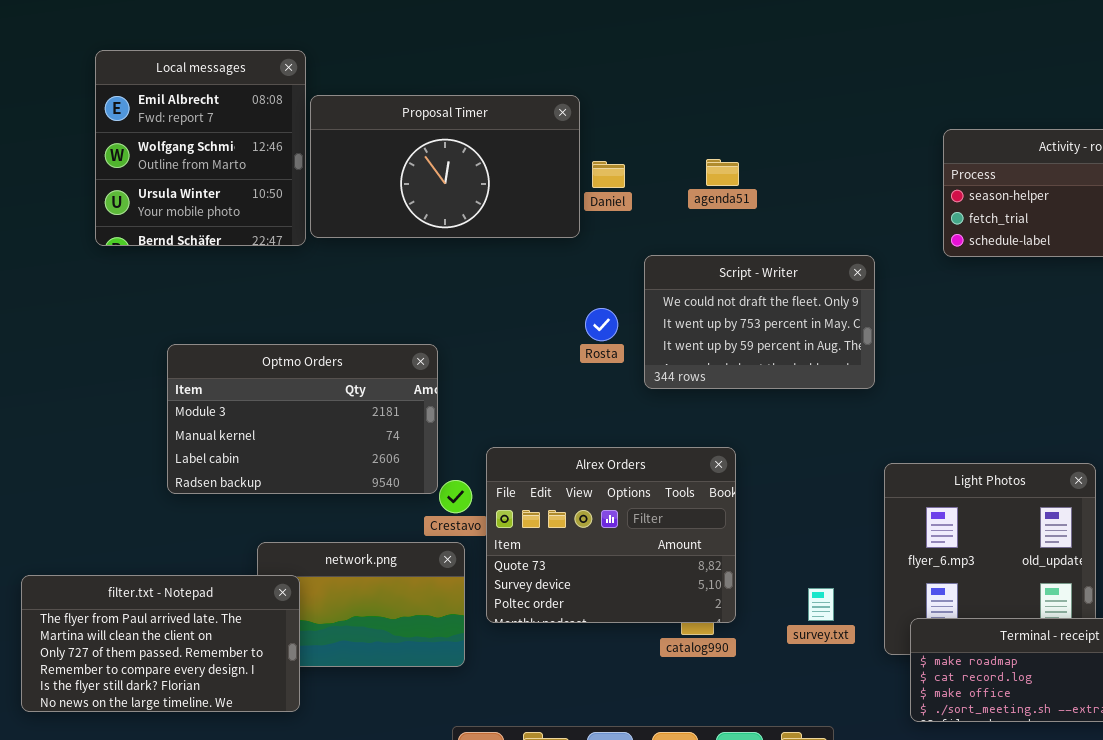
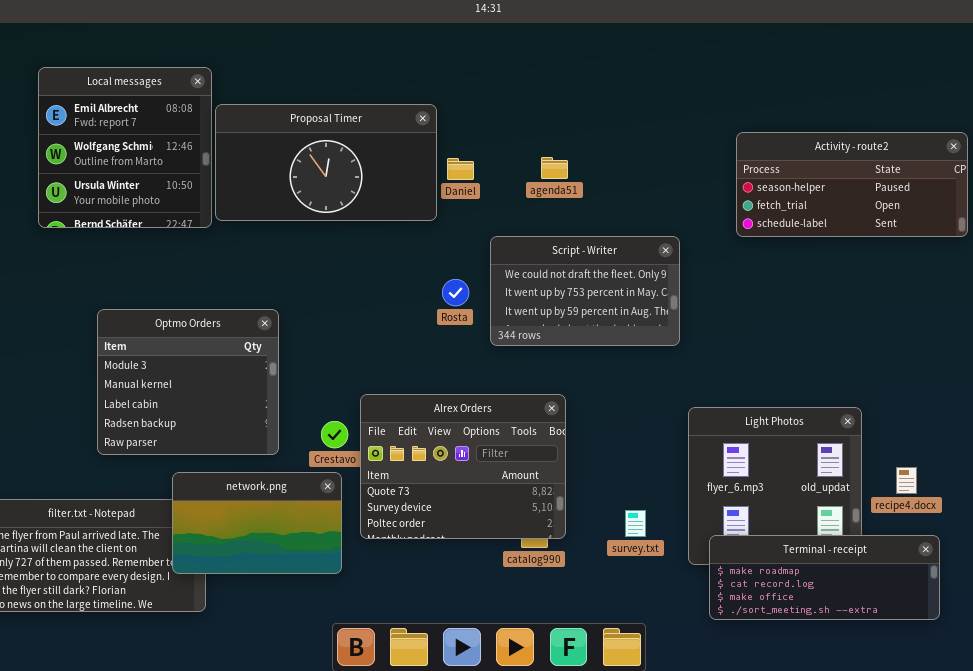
Optmo Orders: [167,344,438,494] -> [97,309,279,455], resized
network.png: [257,542,465,667] -> [172,472,342,574], raised

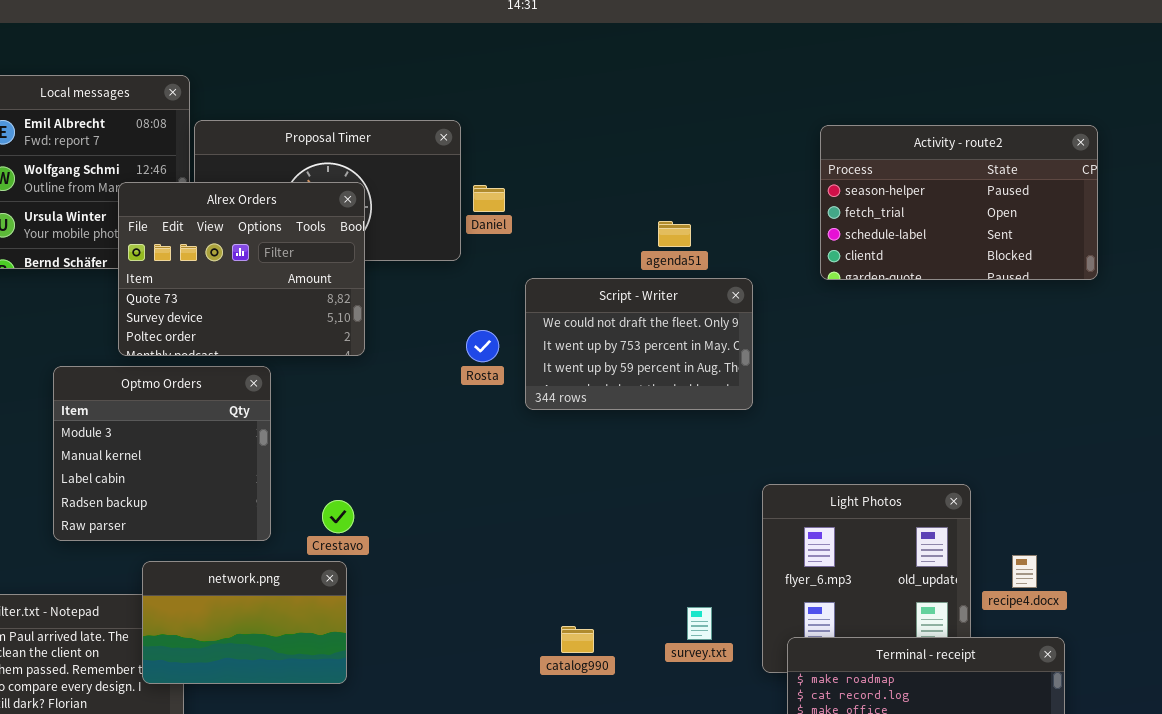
Activity - route2: [736,132,968,237] -> [820,125,1098,280], resized
agenda51: [541,157,568,179] -> [658,221,691,247], moved
Alrex Orders: [360,394,566,539] -> [118,182,365,356], moved

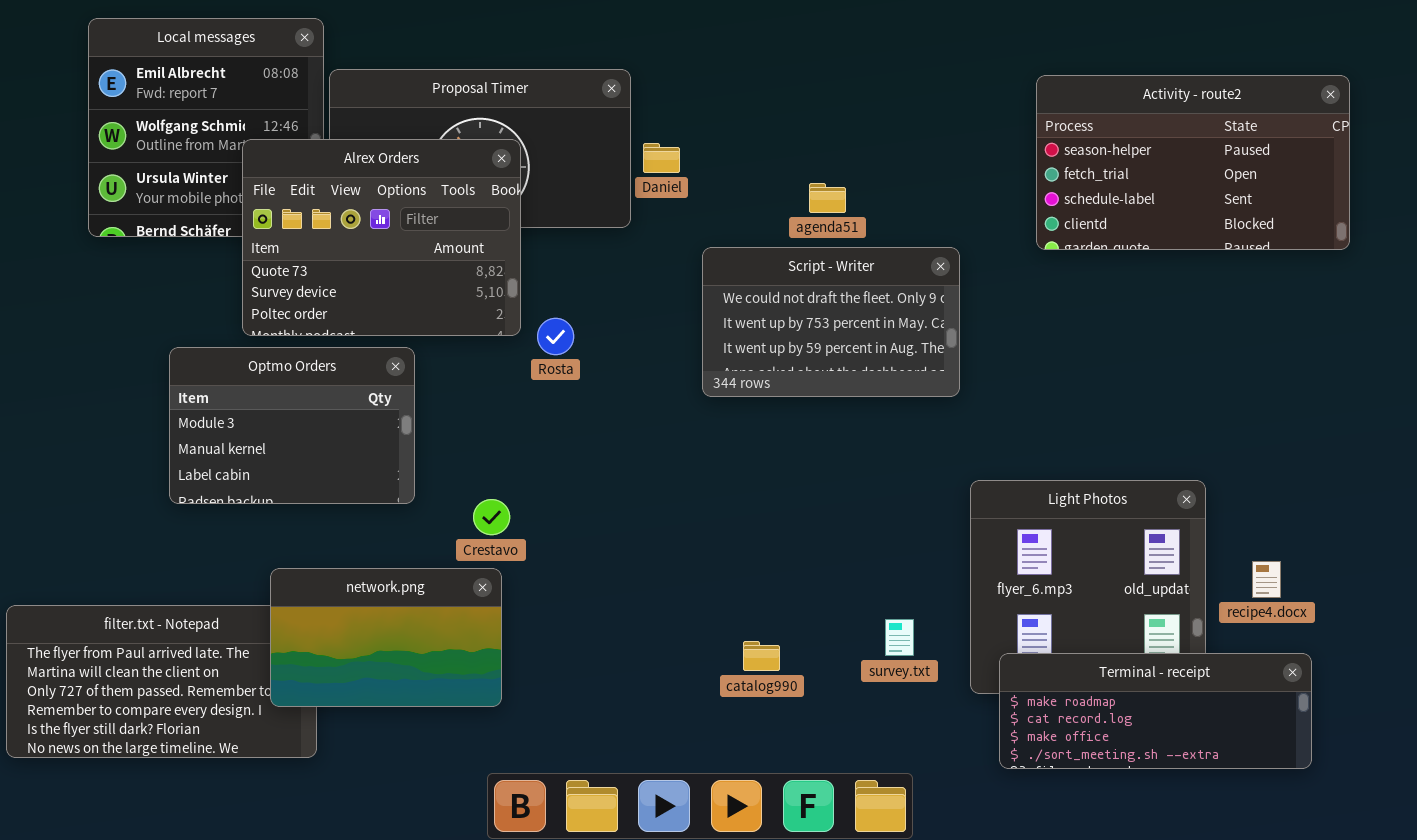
agenda51: [658,221,691,247] -> [809,183,846,213], moved
Rosta: [466,330,499,362] -> [537,318,574,355], moved
Optmo Orders: [53,366,271,541] -> [169,347,415,504], resized

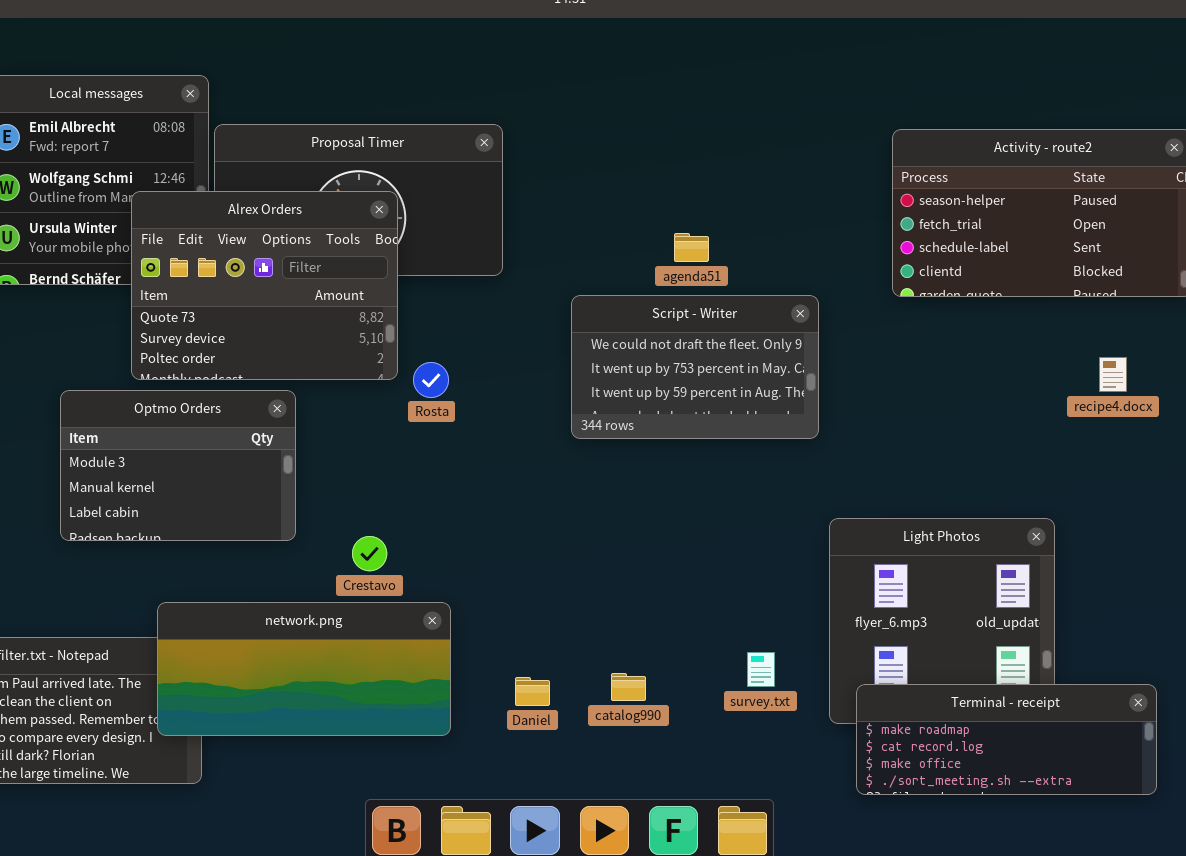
Daniel: [643,143,680,173] -> [515,677,550,706], moved
recipe4.docx: [1252,561,1281,598] -> [1099,357,1127,392], moved
network.png: [270,568,502,707] -> [157,602,451,736], resized

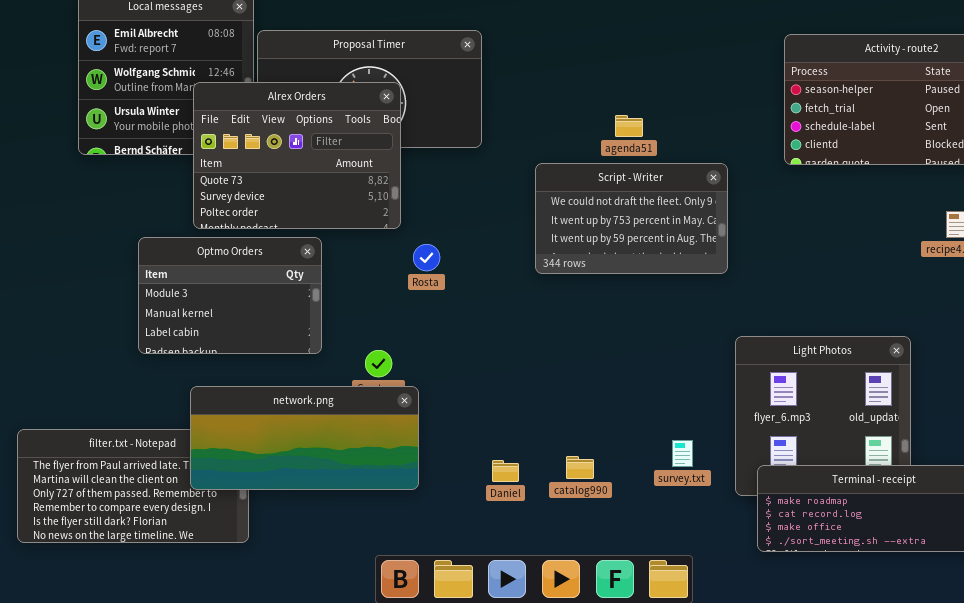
Rosta: [413,362,449,398] -> [413,244,440,271], moved
network.png: [157,602,451,736] -> [190,386,419,490], moved

